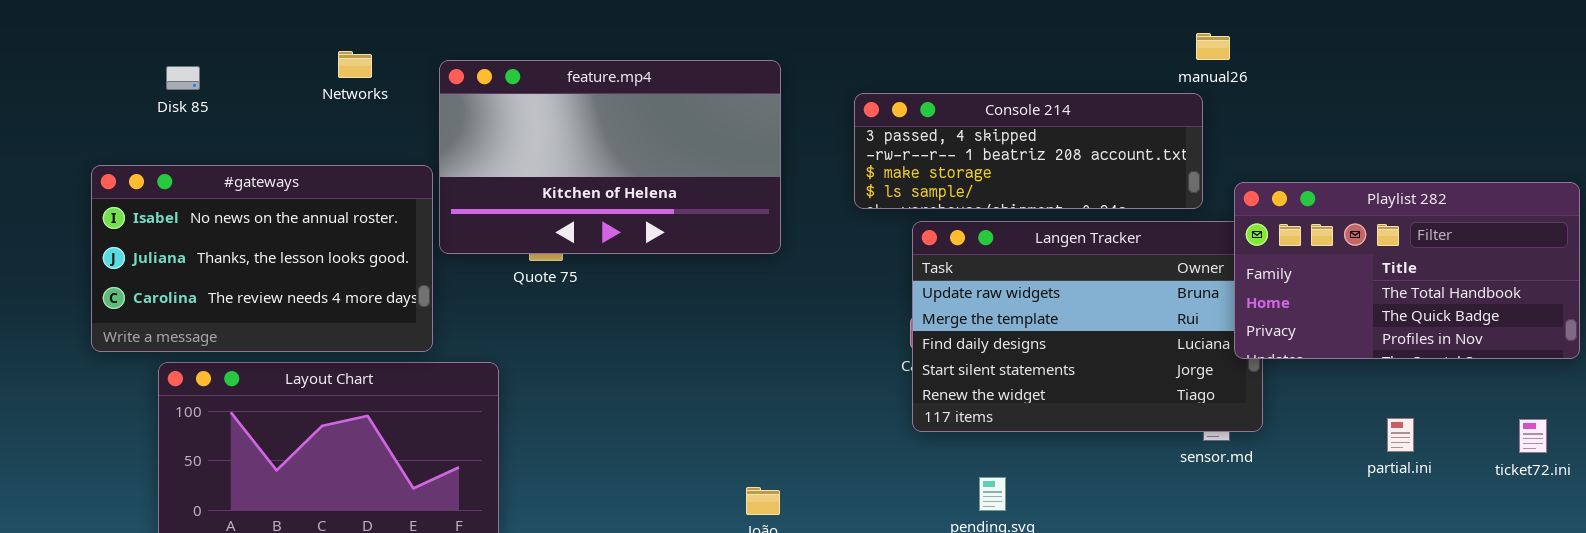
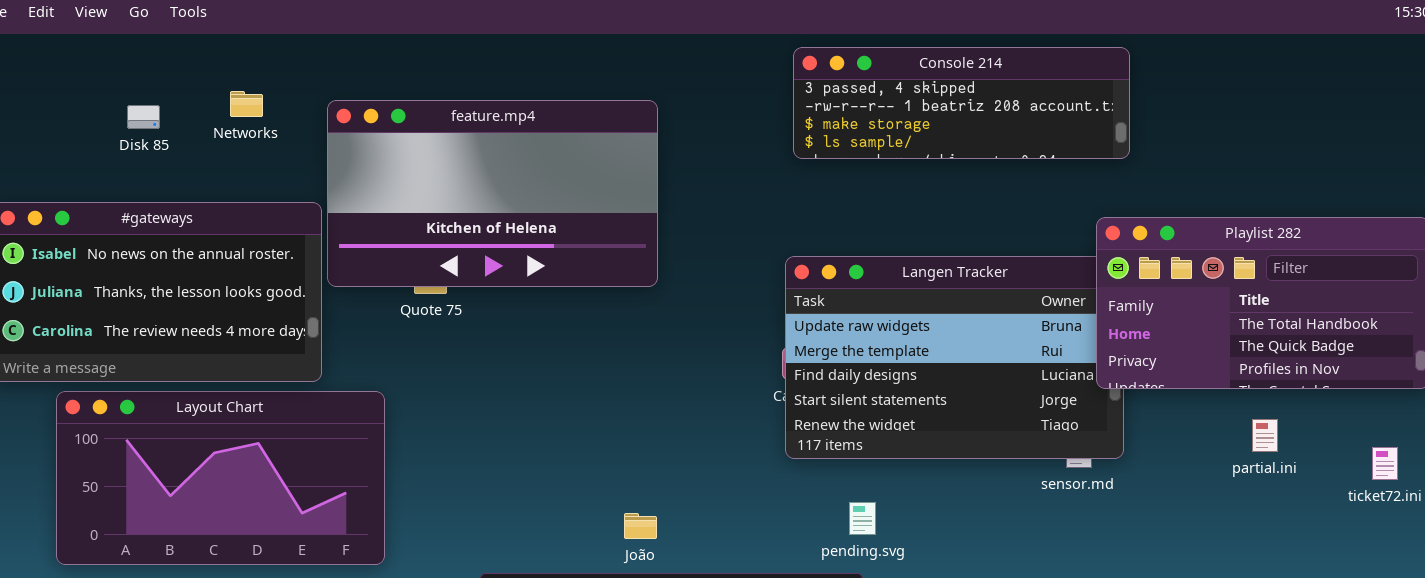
Disk 85: [166,66,200,90] -> [127,105,160,129], moved
Console 214: [854,93,1203,209] -> [793,47,1130,159], moved
partial.ini: [1387,418,1414,452] -> [1252,419,1278,452], moved

